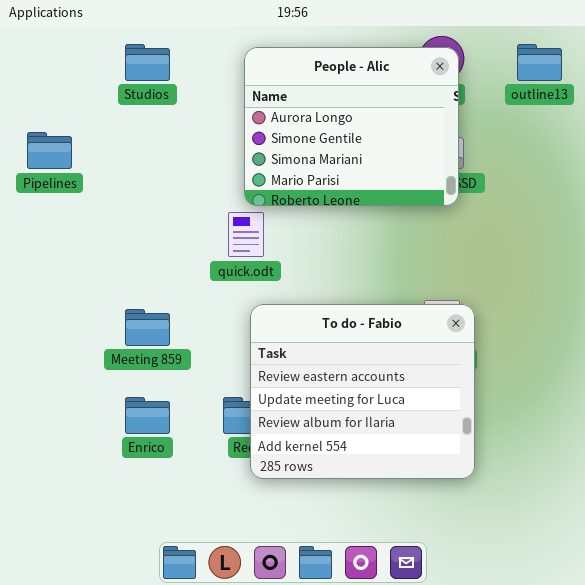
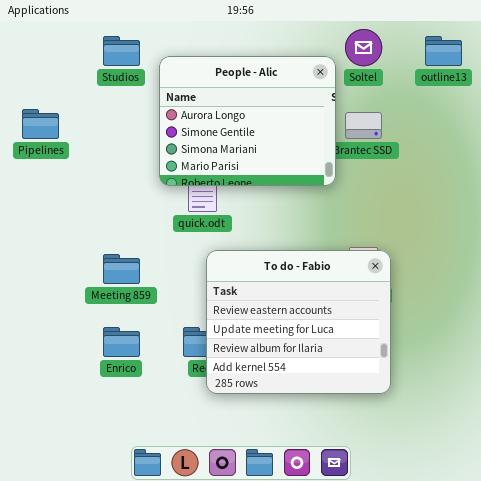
People - Alic: [244,47,459,206] -> [159,56,336,186], moved

